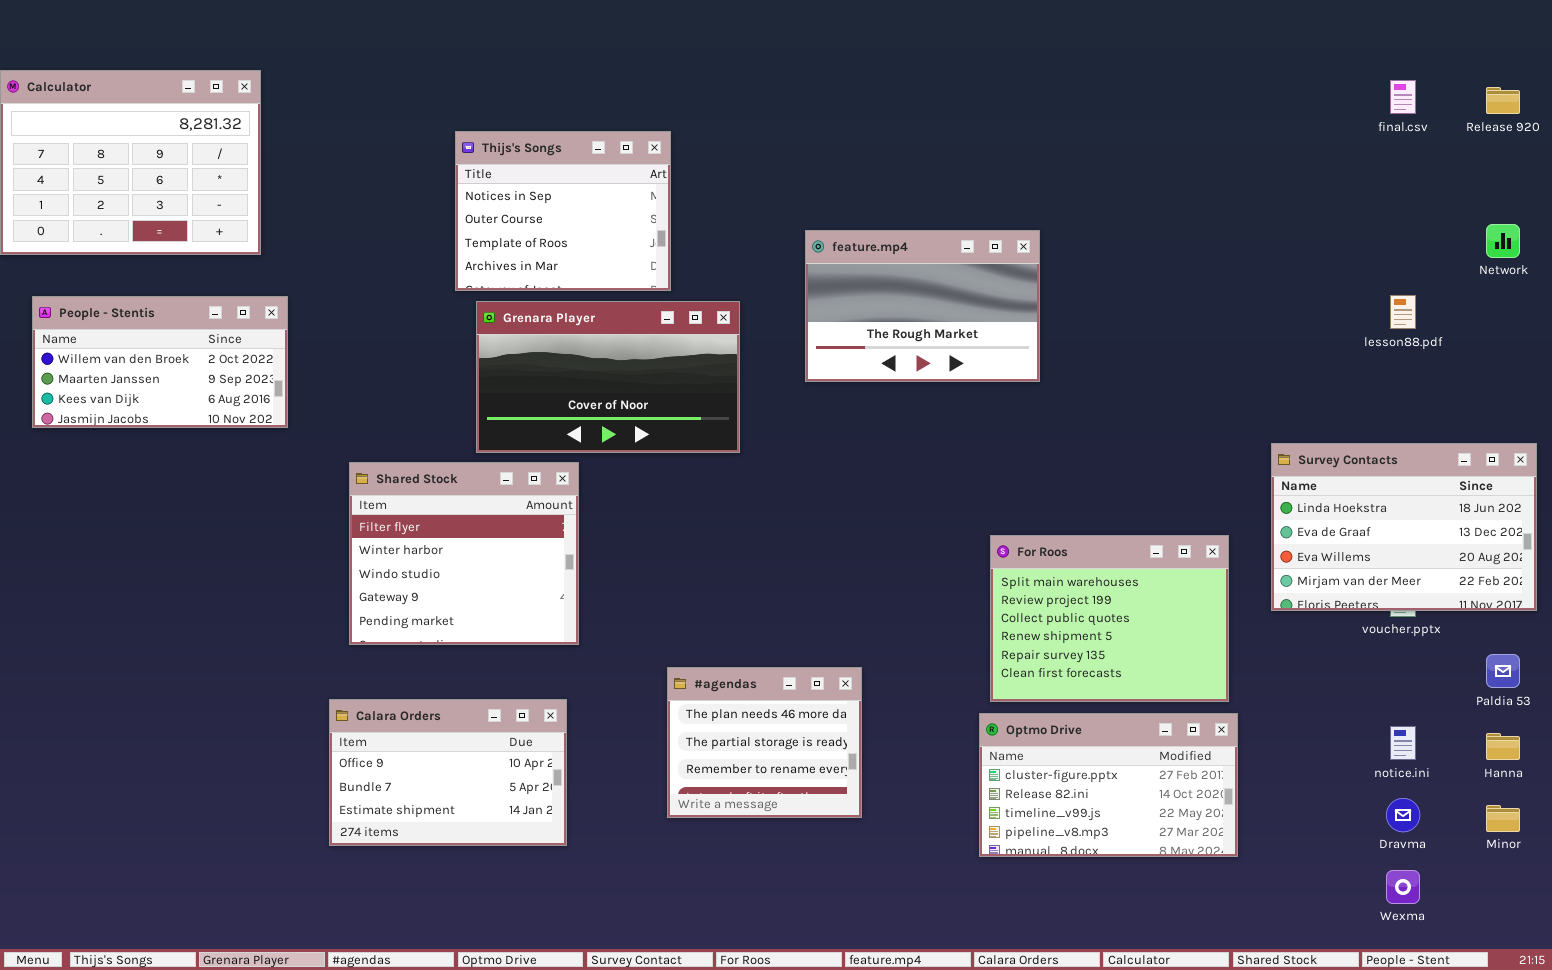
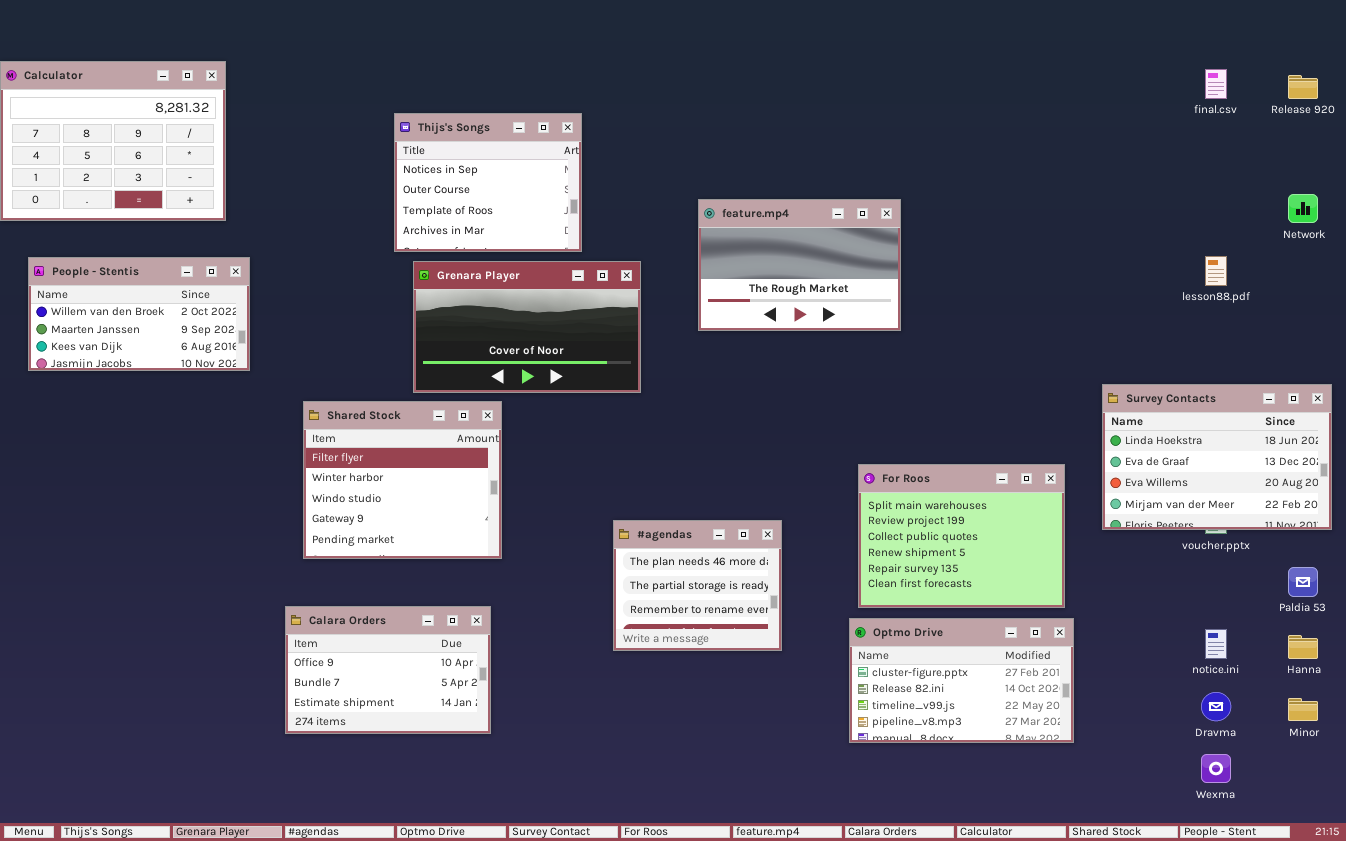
#agendas: [667,667,862,818] -> [613,520,782,651], moved

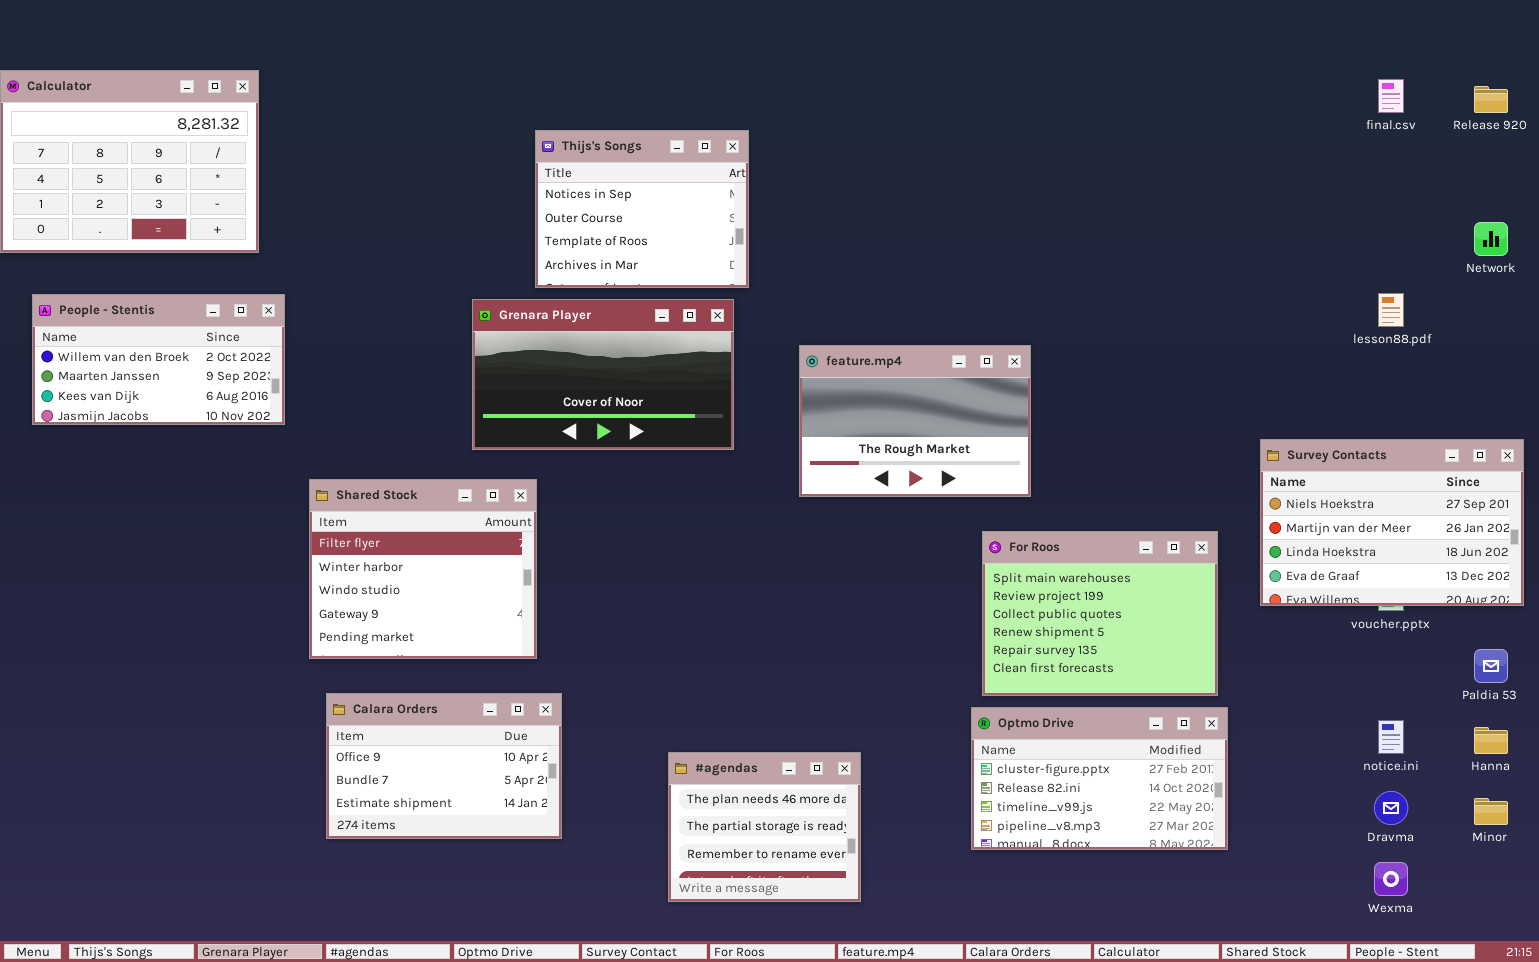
Thijs's Songs: [394,113,582,252] -> [535,130,749,288], moved
feature.mp4: [698,199,901,331] -> [799,345,1031,497], moved
Survey Contacts: [1102,384,1332,530] -> [1260,439,1524,606], scrolled up 2 rows
Shared Stock: [303,401,502,559] -> [309,479,537,659], moved
#agendas: [613,520,782,651] -> [668,752,861,902], moved

